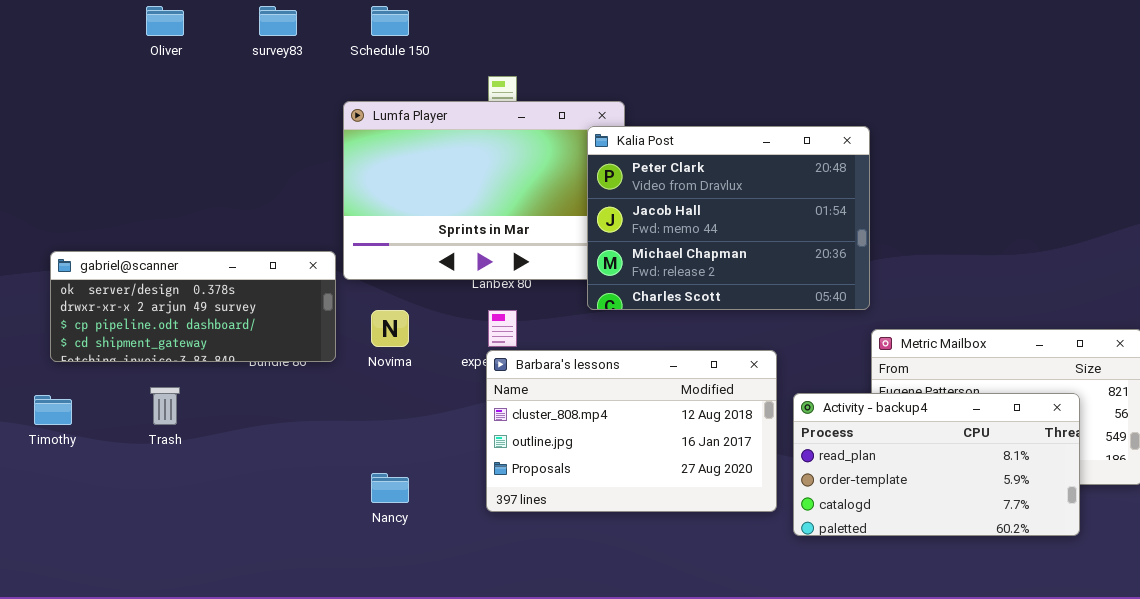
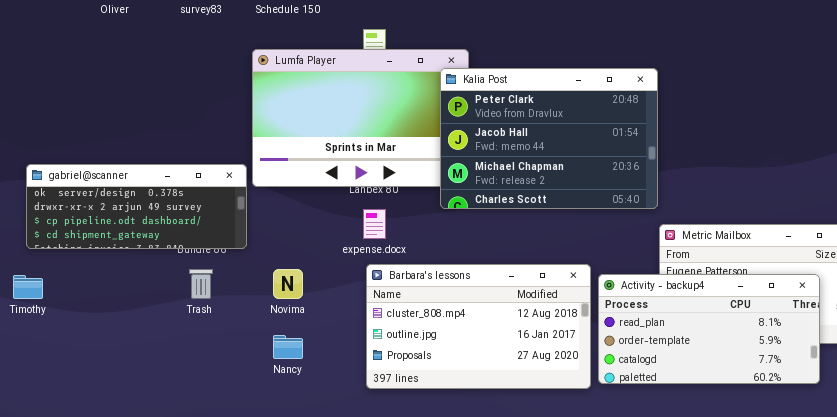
Novima: [371,310,409,347] -> [273,269,303,299], moved
Barbara's lessons: [486,350,777,512] -> [366,264,591,389], moved
Trash: [150,387,180,425] -> [189,269,213,299], moved

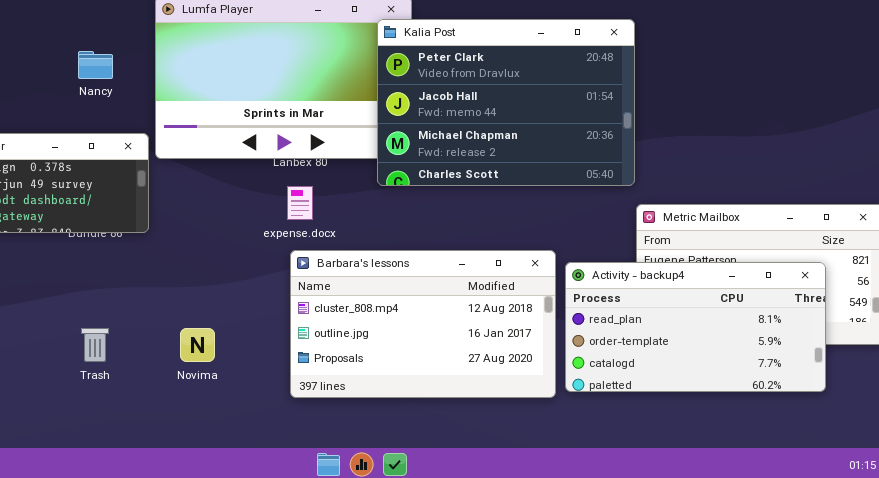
Trash: [189,269,213,299] -> [81,328,109,362], moved
Novima: [273,269,303,299] -> [180,328,215,362], moved
Nancy: [273,335,303,359] -> [78,51,113,79], moved

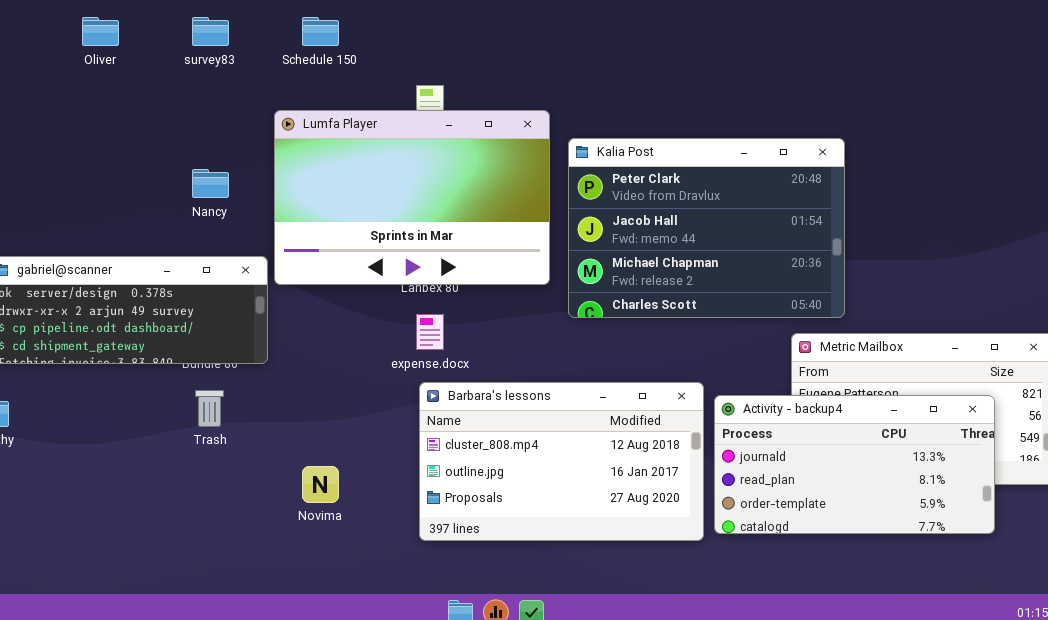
Kalia Post: [377,19,635,186] -> [568,138,845,318], moved
Activity - backup4: [565,262,826,392] -> [714,395,995,534], scrolled up 1 row
Trash: [81,328,109,362] -> [195,390,224,427], moved

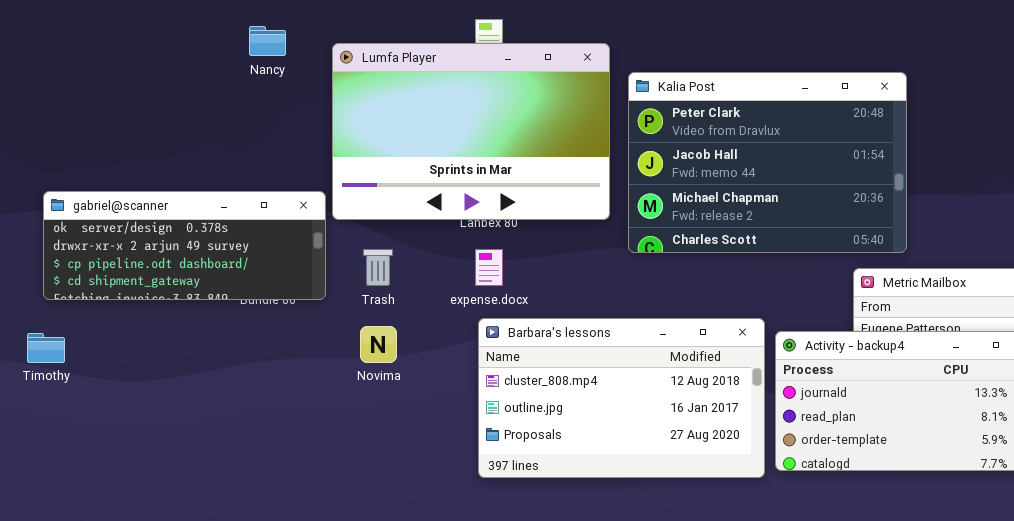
Nancy: [192,169,229,198] -> [249,26,286,56], moved
Trash: [195,390,224,427] -> [363,249,393,286], moved
Novima: [302,466,339,503] -> [360,326,397,363], moved

